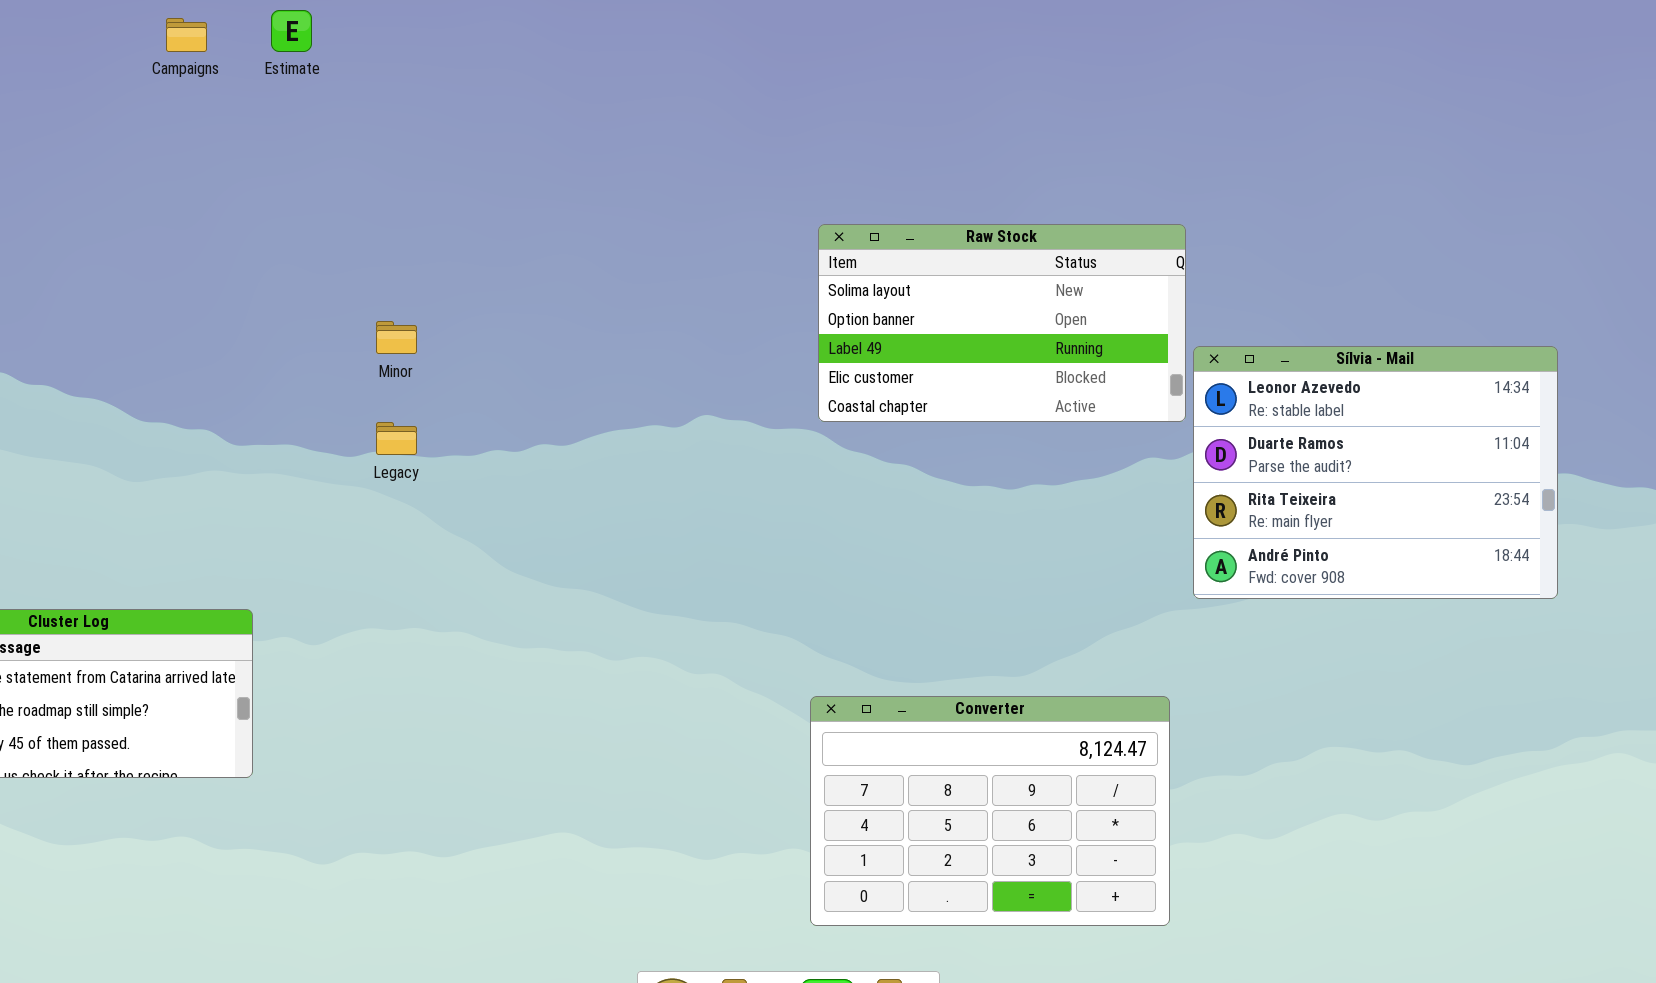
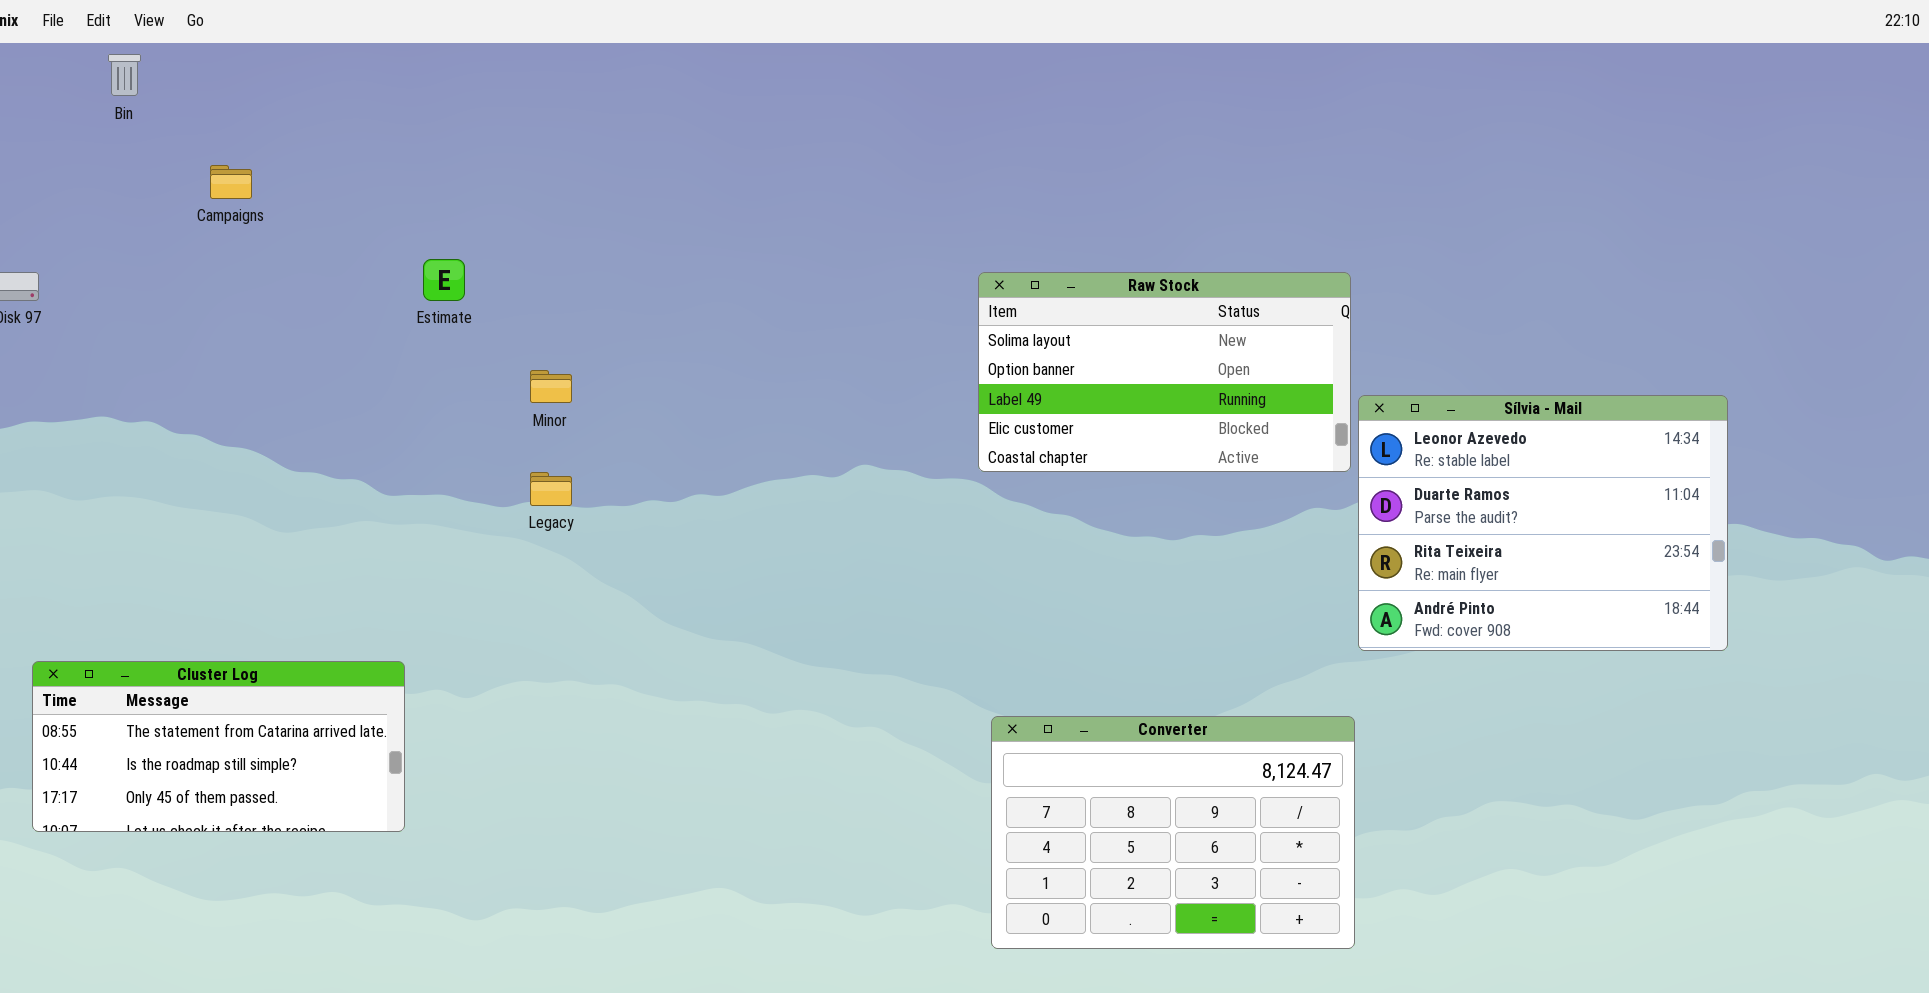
Estimate: [271,10,312,52] -> [423,259,465,301], moved
Campaigns: [166,18,207,52] -> [210,165,252,199], moved
Converter: [810,696,1170,926] -> [991,716,1355,949], moved

